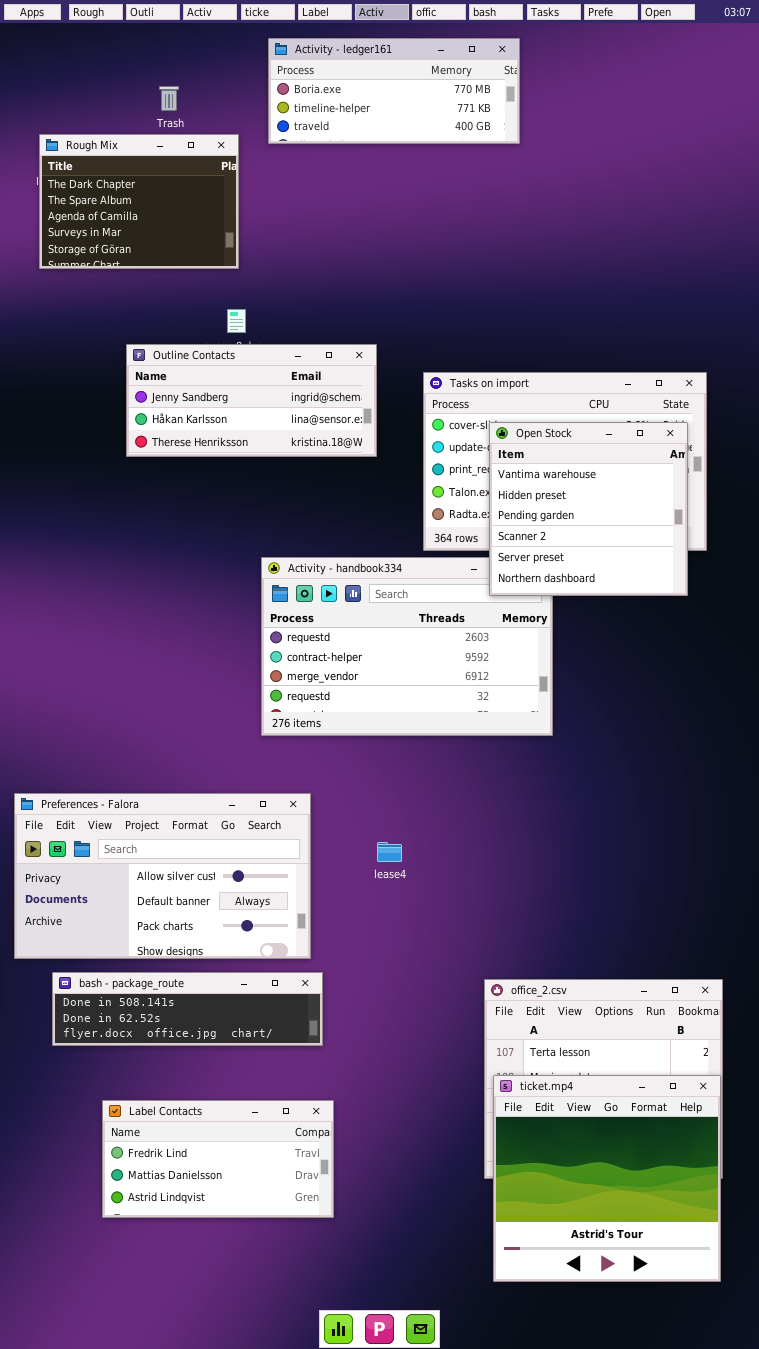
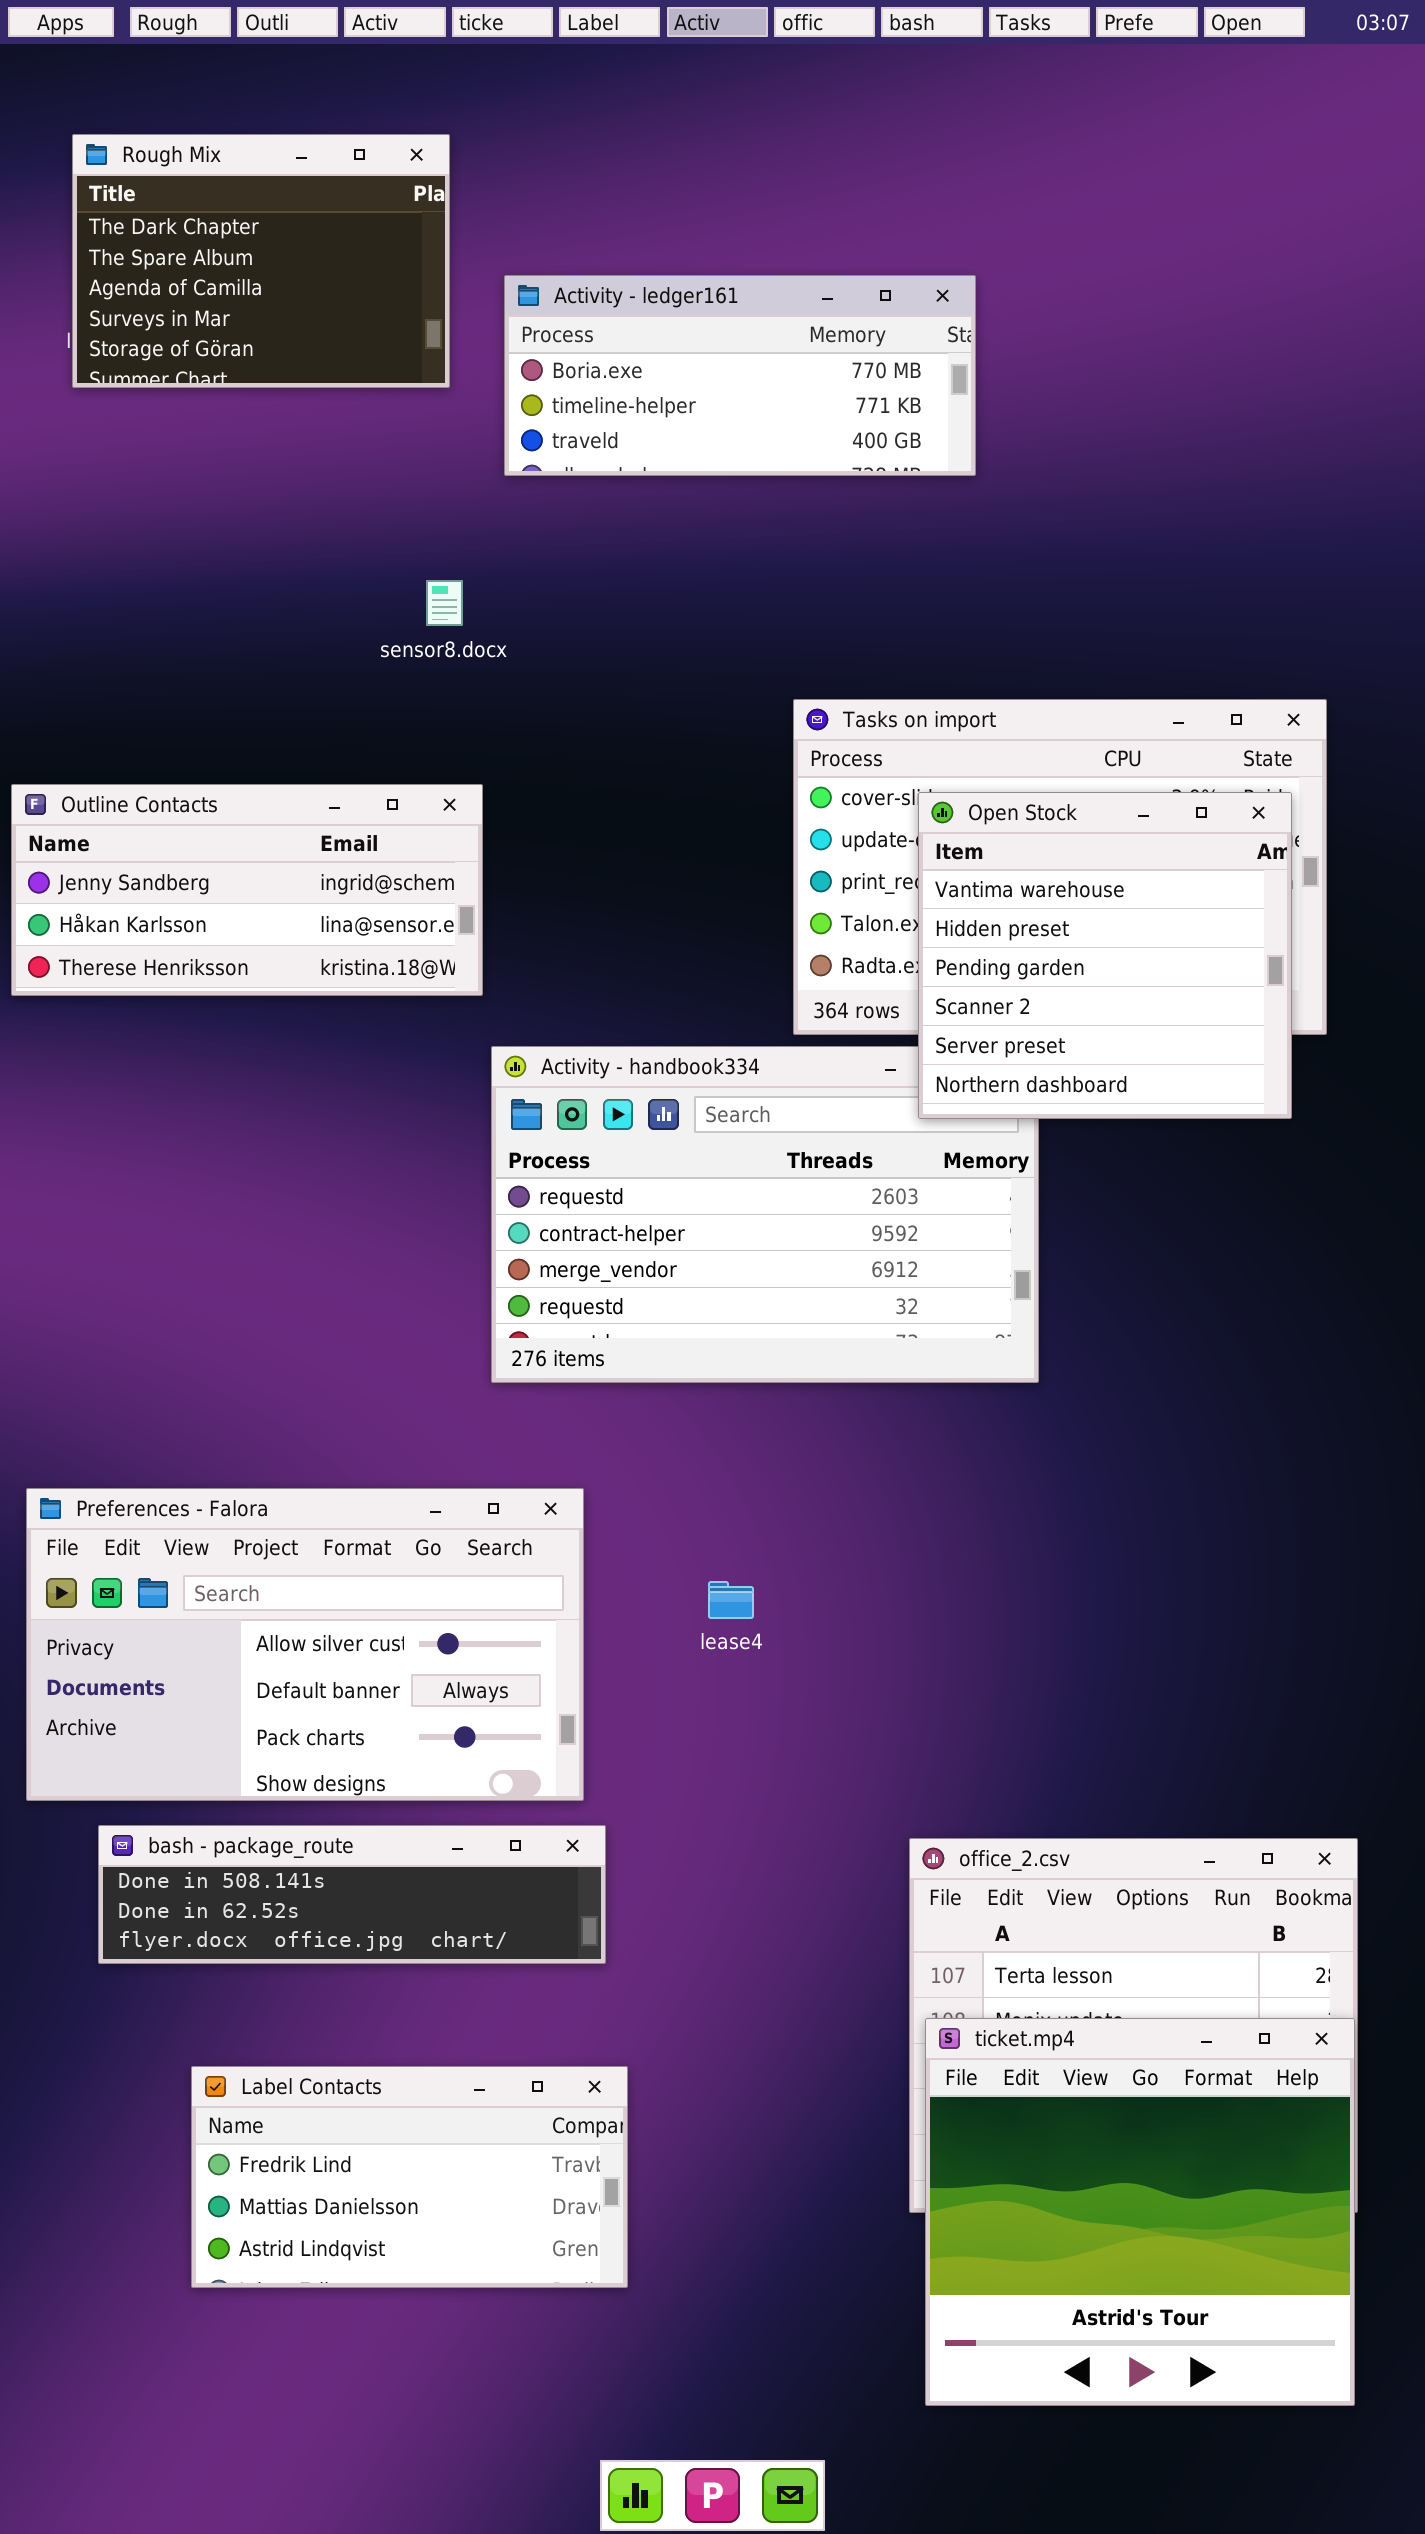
Activity - ledger161: [268,38,520,144] -> [504,275,976,476], moved
Rough Mix: [39,134,239,269] -> [72,134,450,388], moved
Outline Contacts: [126,344,377,457] -> [11,784,483,996], moved

